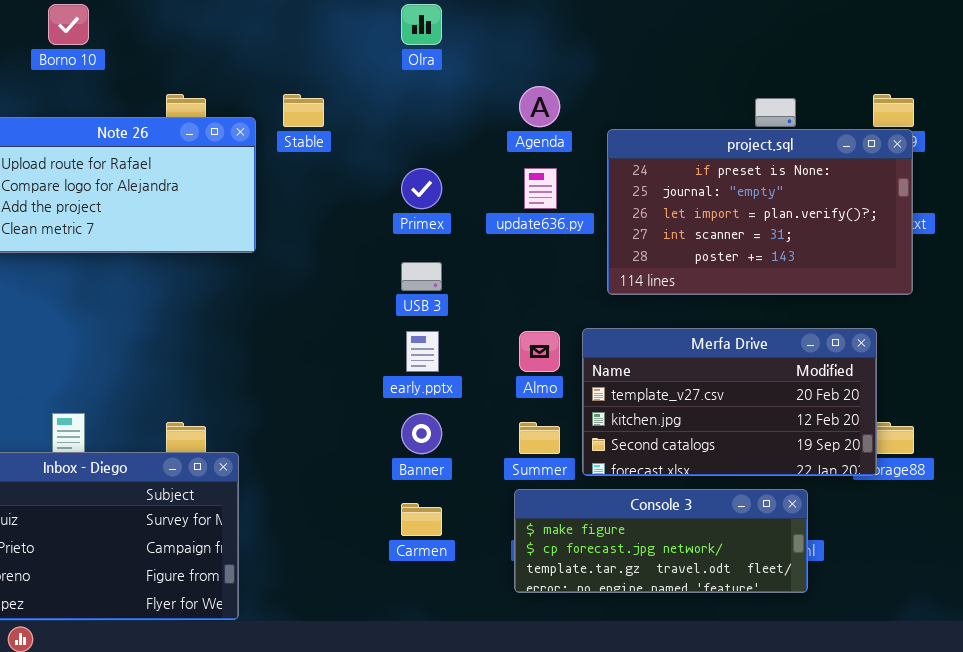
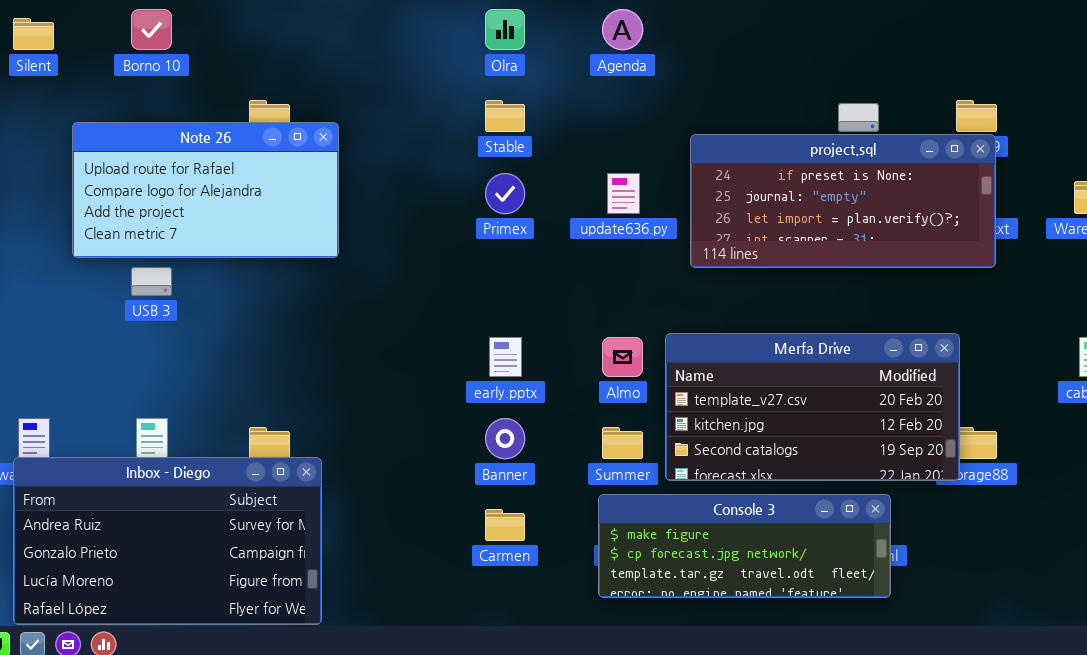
Agenda: [519,86,560,127] -> [602,9,643,50], moved
Stable: [283,94,324,127] -> [485,100,525,132], moved
project.sql: [607,129,913,295] -> [690,134,996,268], resized
USB 3: [401,262,442,291] -> [131,267,172,296], moved

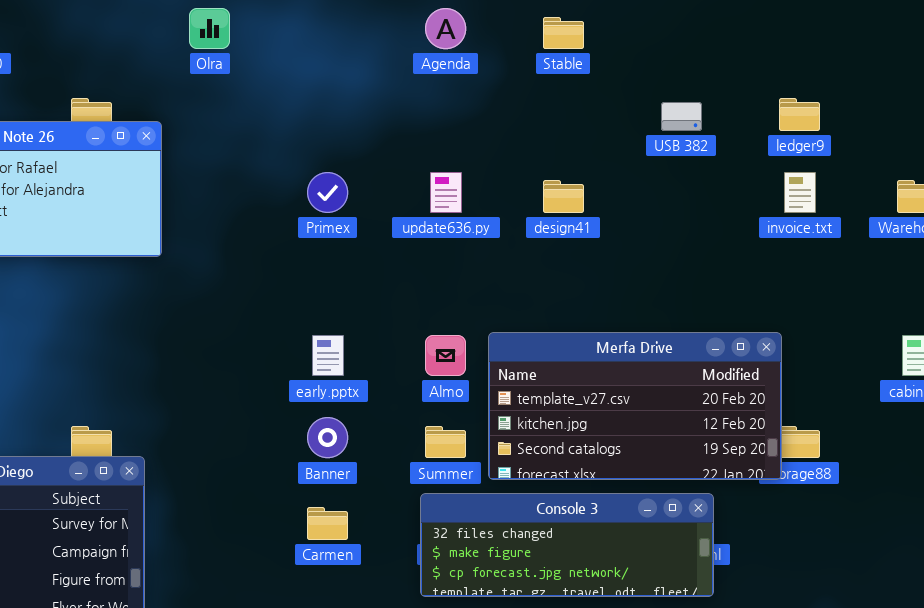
Olra: [485,9,525,50] -> [189,8,230,49], moved
Stable: [485,100,525,132] -> [543,17,584,49], moved
project.sql: [690,134,996,268] -> none, closed
Console 3: [598,494,891,598] -> [420,493,714,597], scrolled up 1 row

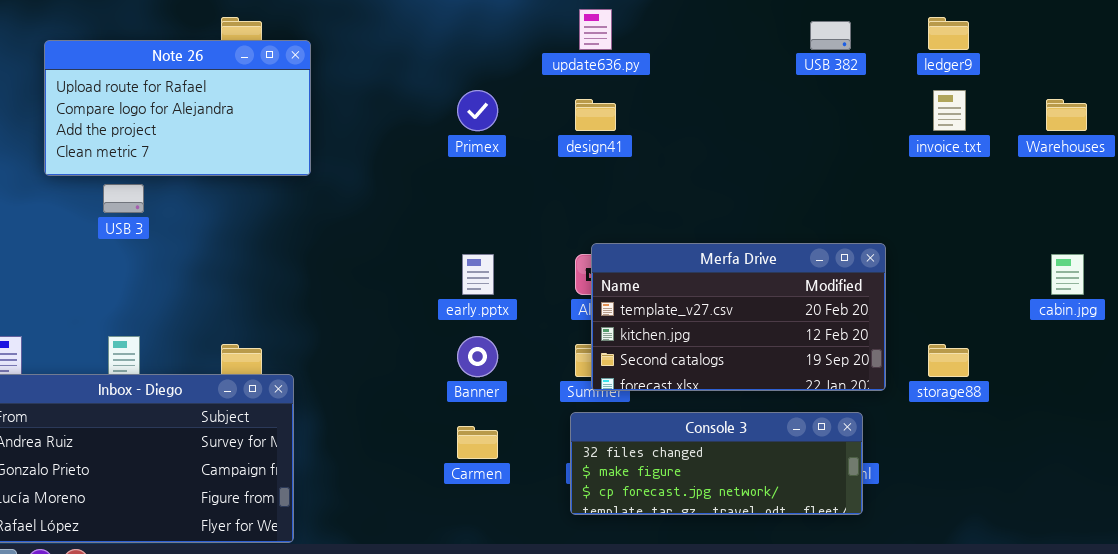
update636.py: [430,172,462,213] -> [579,9,612,50], moved
design41: [543,180,584,213] -> [575,99,616,131], moved
Merfa Drive: [488,332,782,480] -> [591,243,886,391], moved

